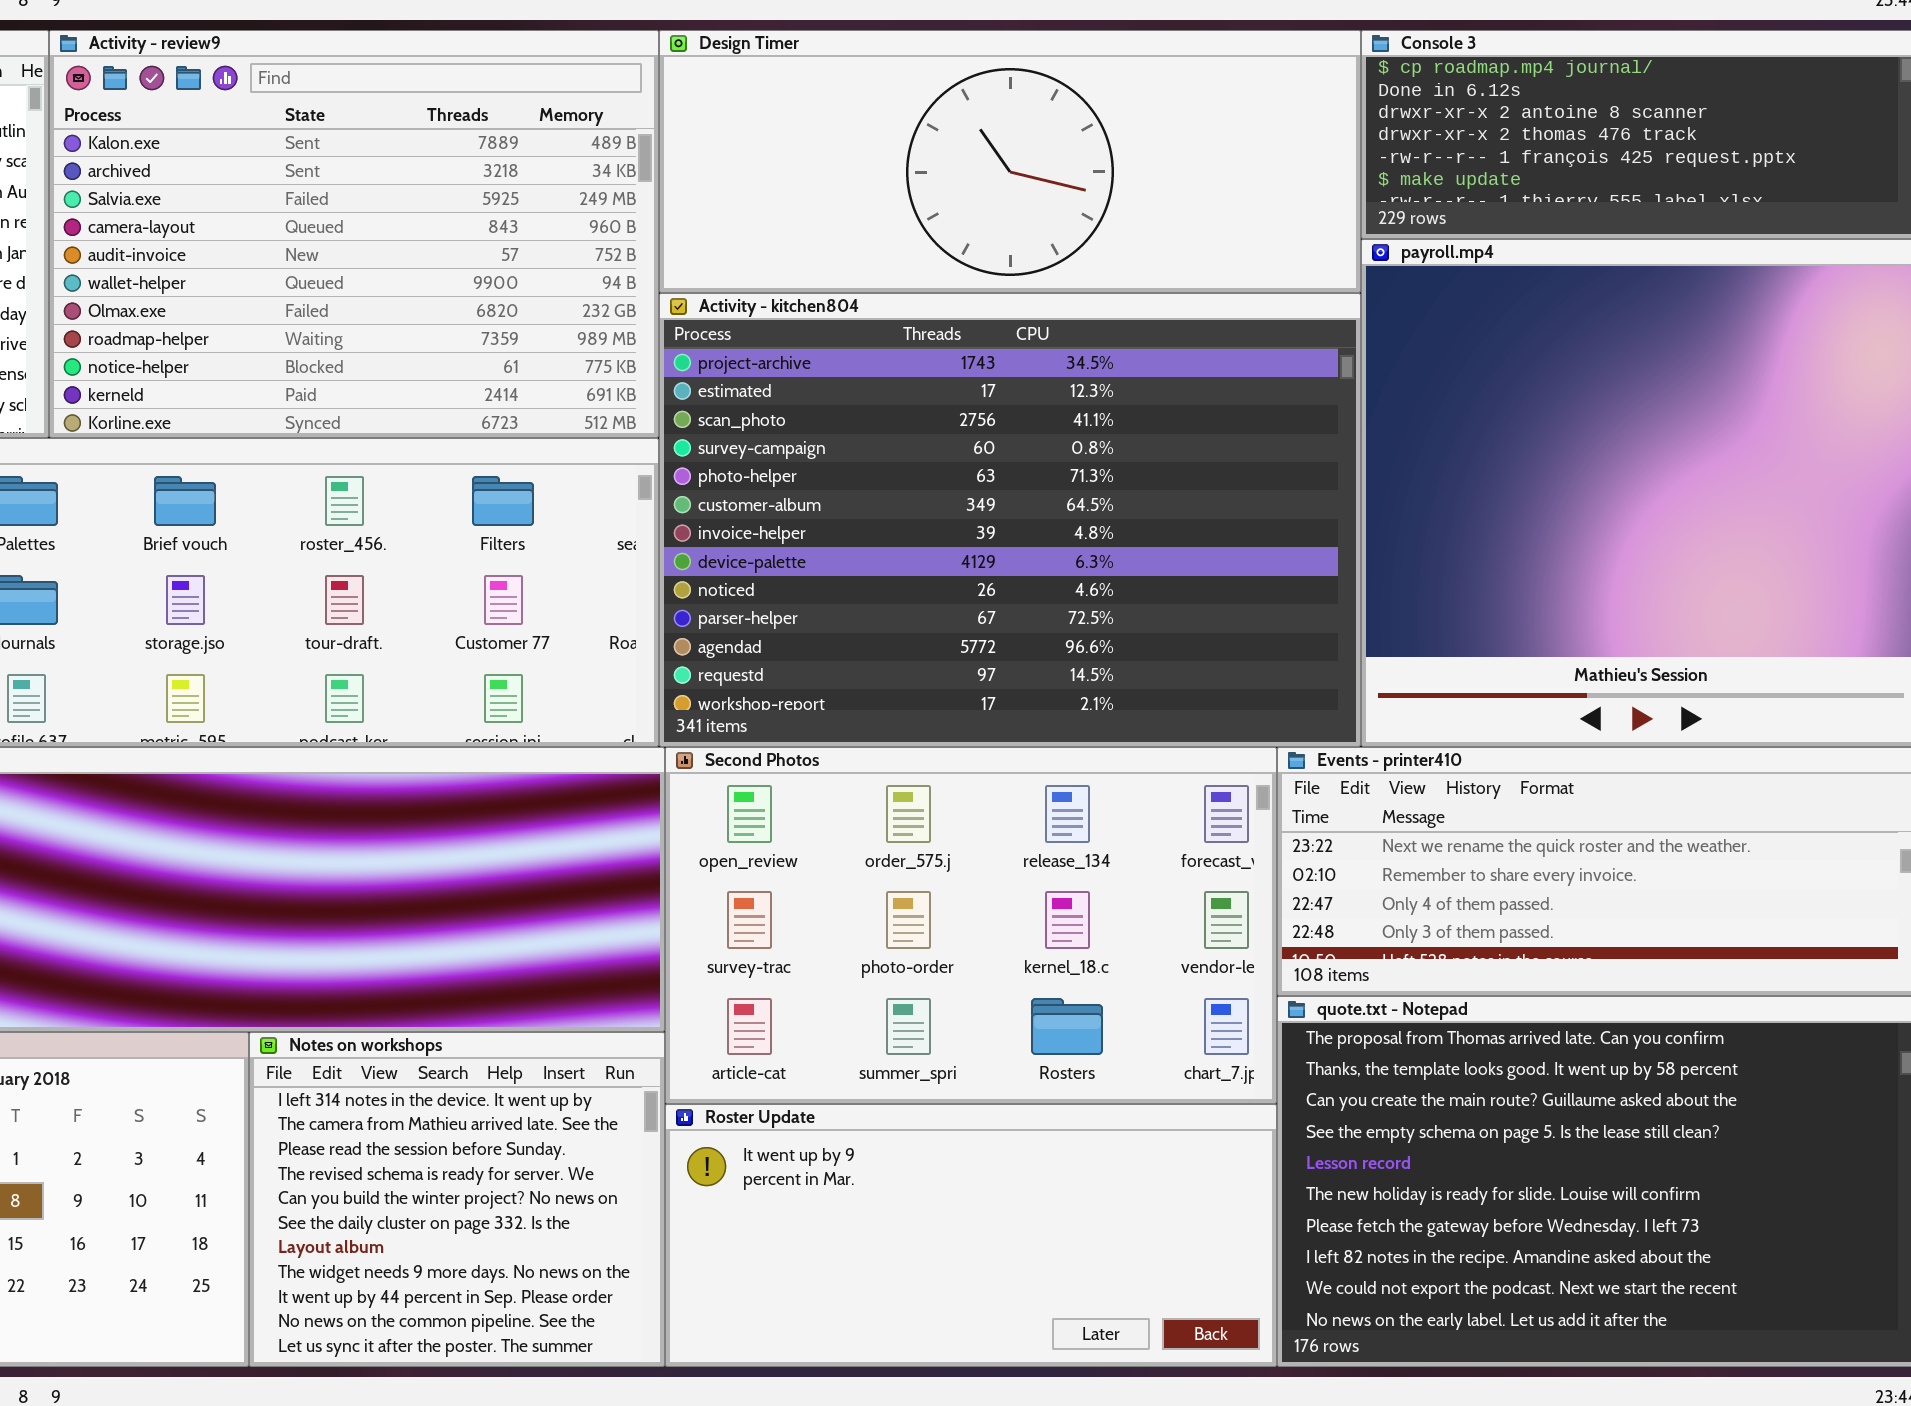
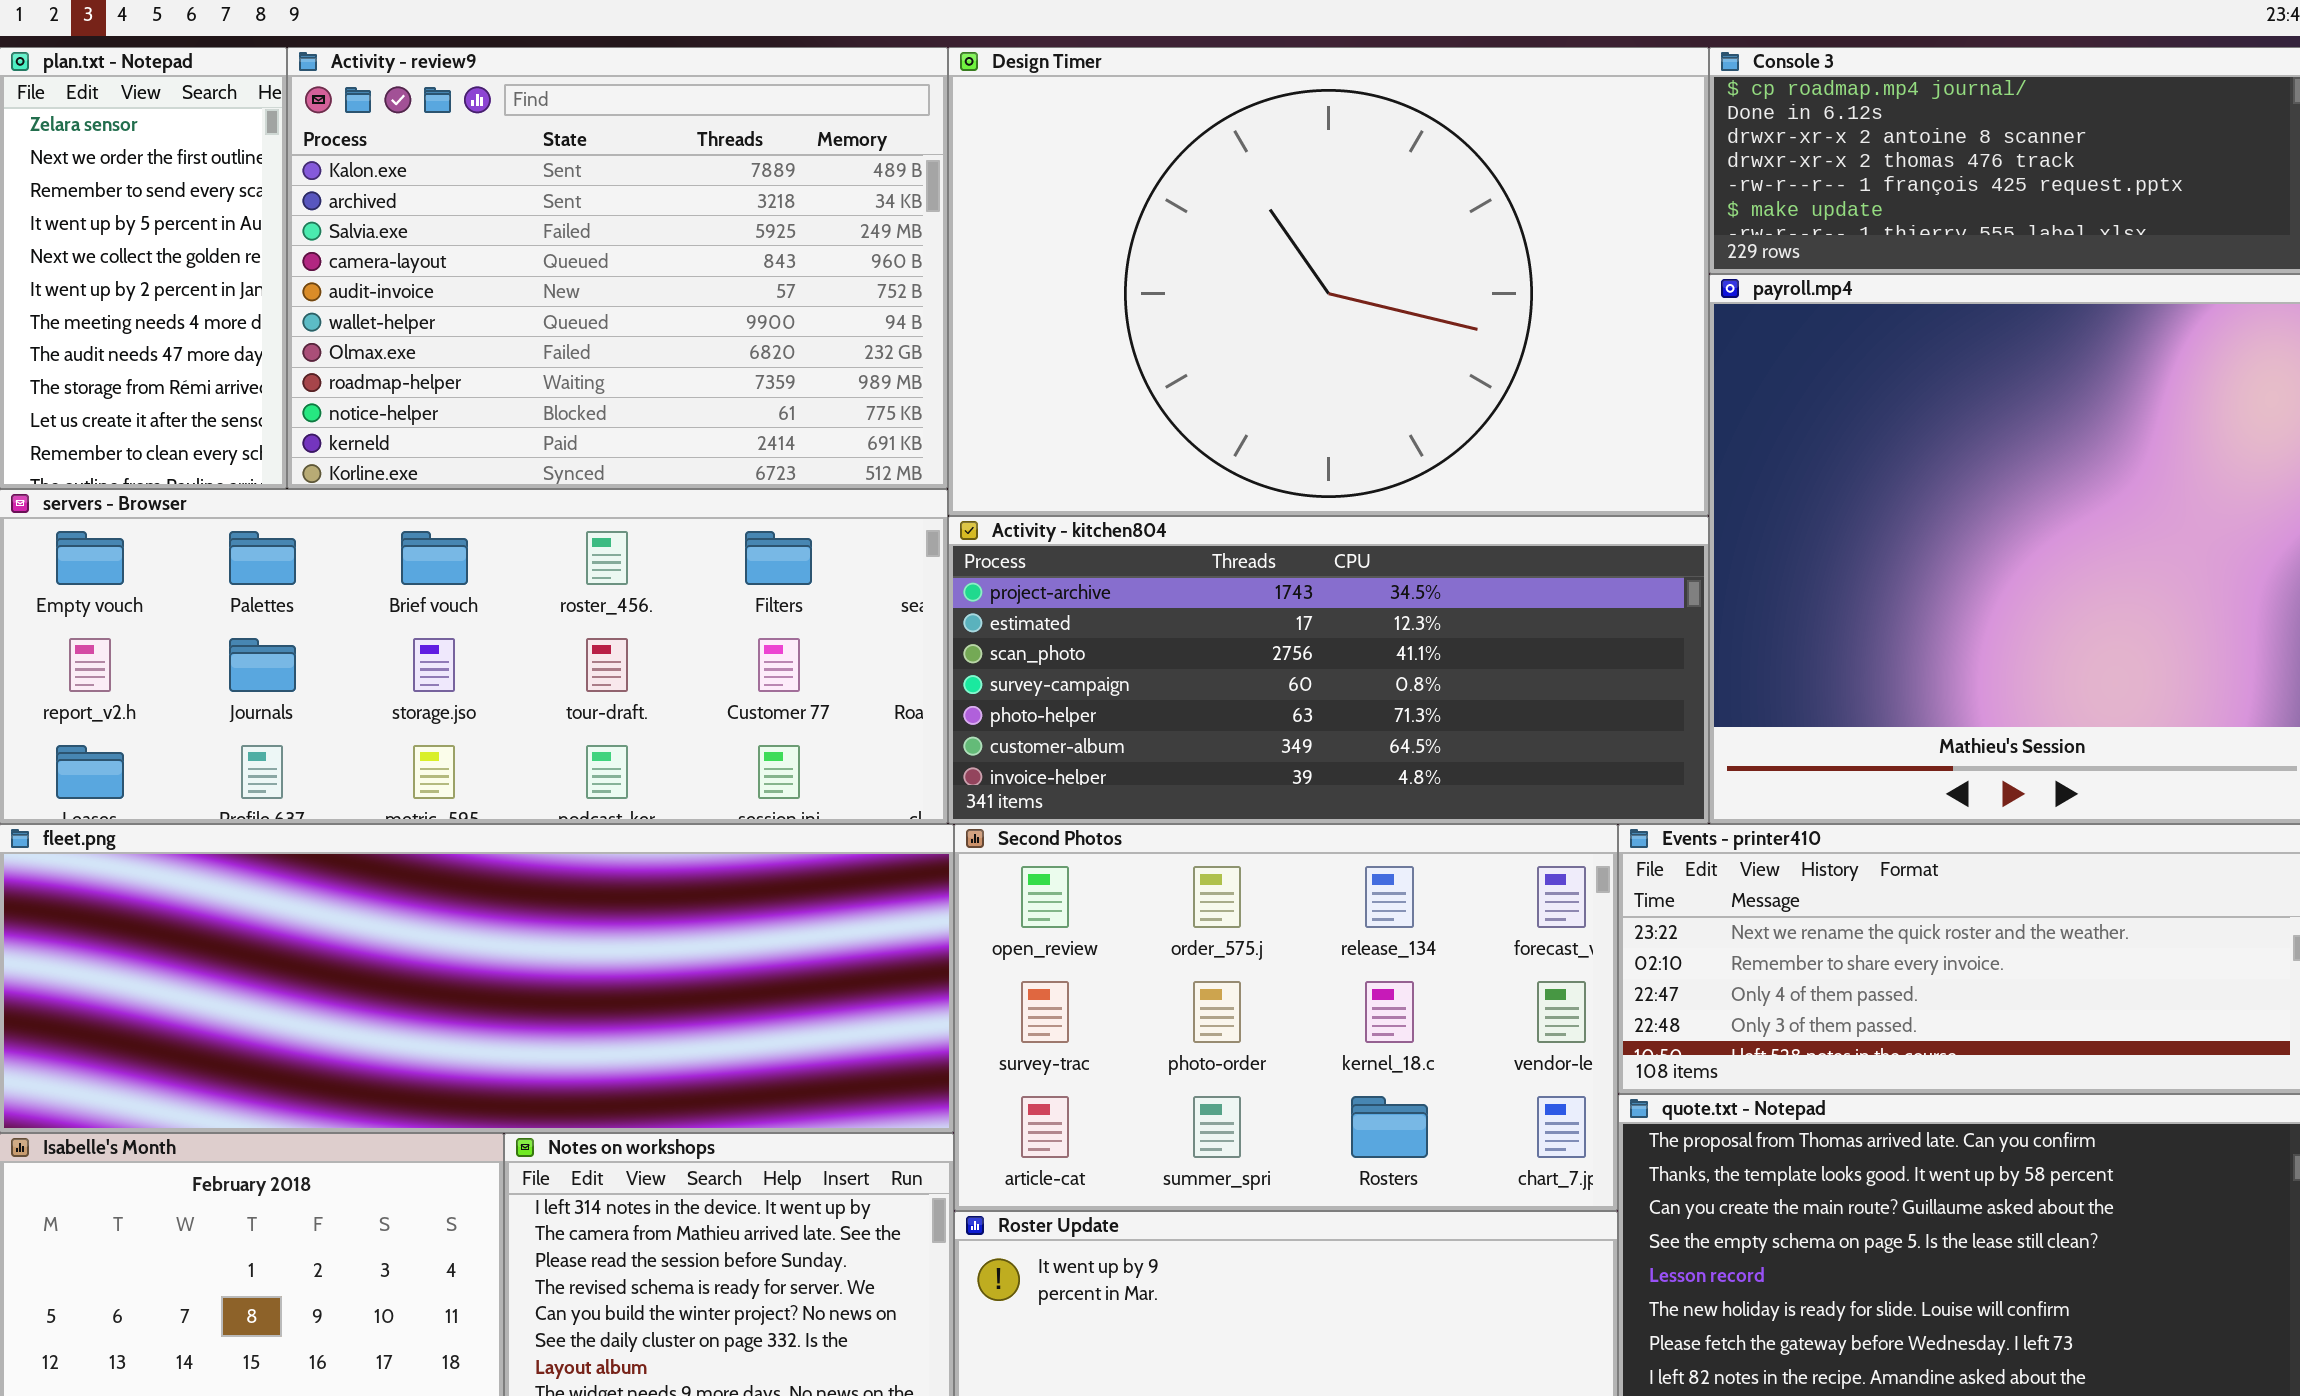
Design Timer: [659,30,1361,293] -> [948,47,1709,516], resized
Activity - kitchen804: [659,293,1361,747] -> [948,516,1709,824], resized

